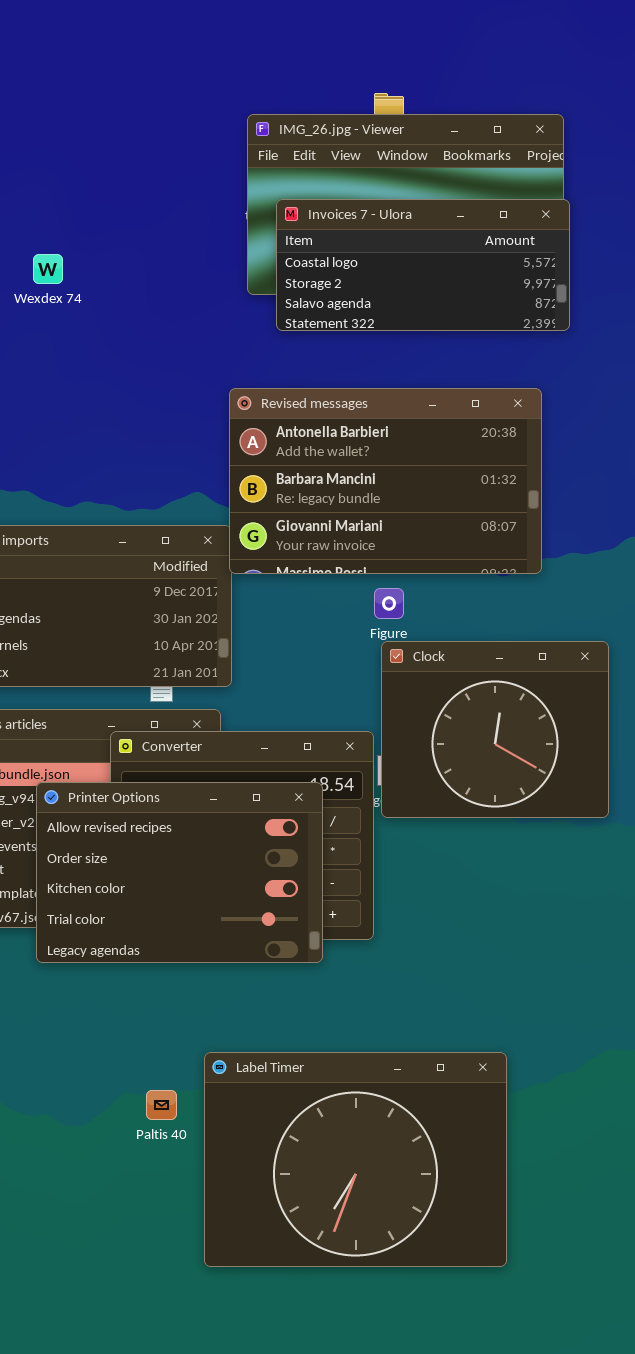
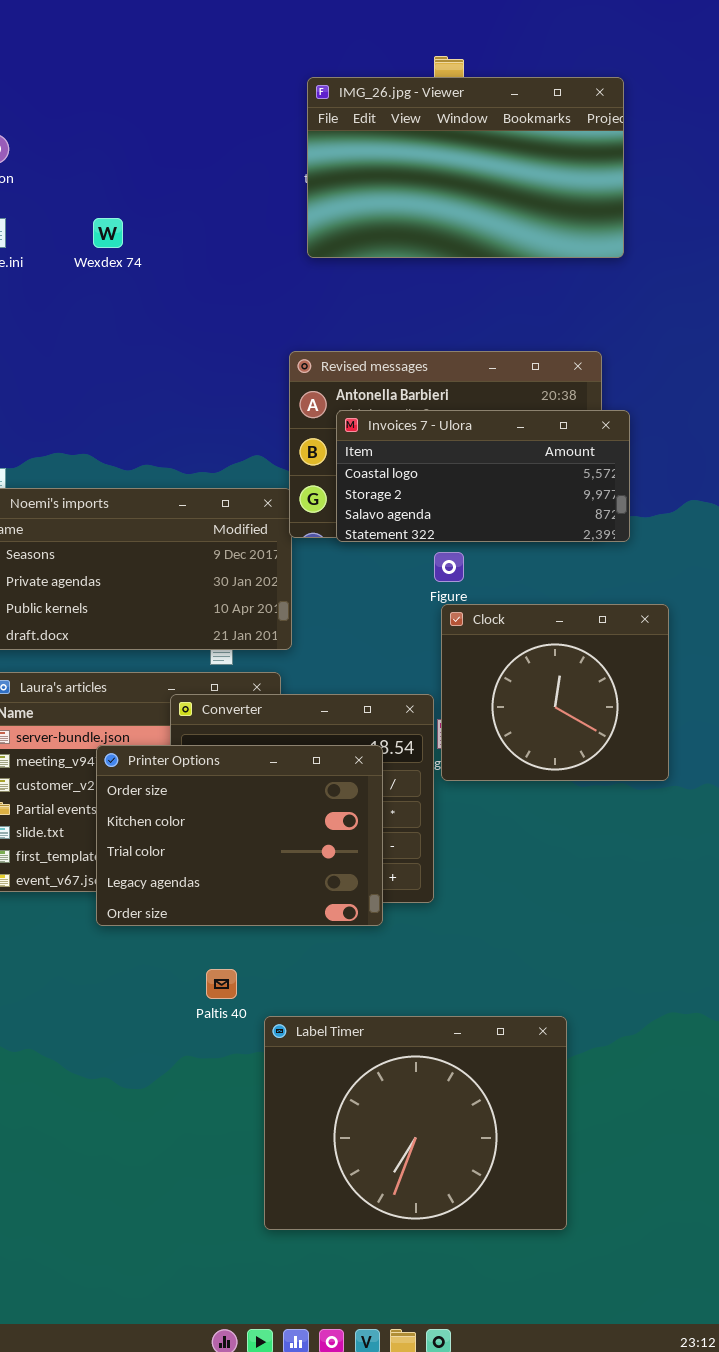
Invoices 7 - Ulora: [276,199,570,331] -> [336,410,630,542], moved
Printer Options: [36,782,323,963] -> [96,745,383,926], scrolled down 1 row
Paltis 40: [146,1090,177,1120] -> [206,969,237,999], moved

